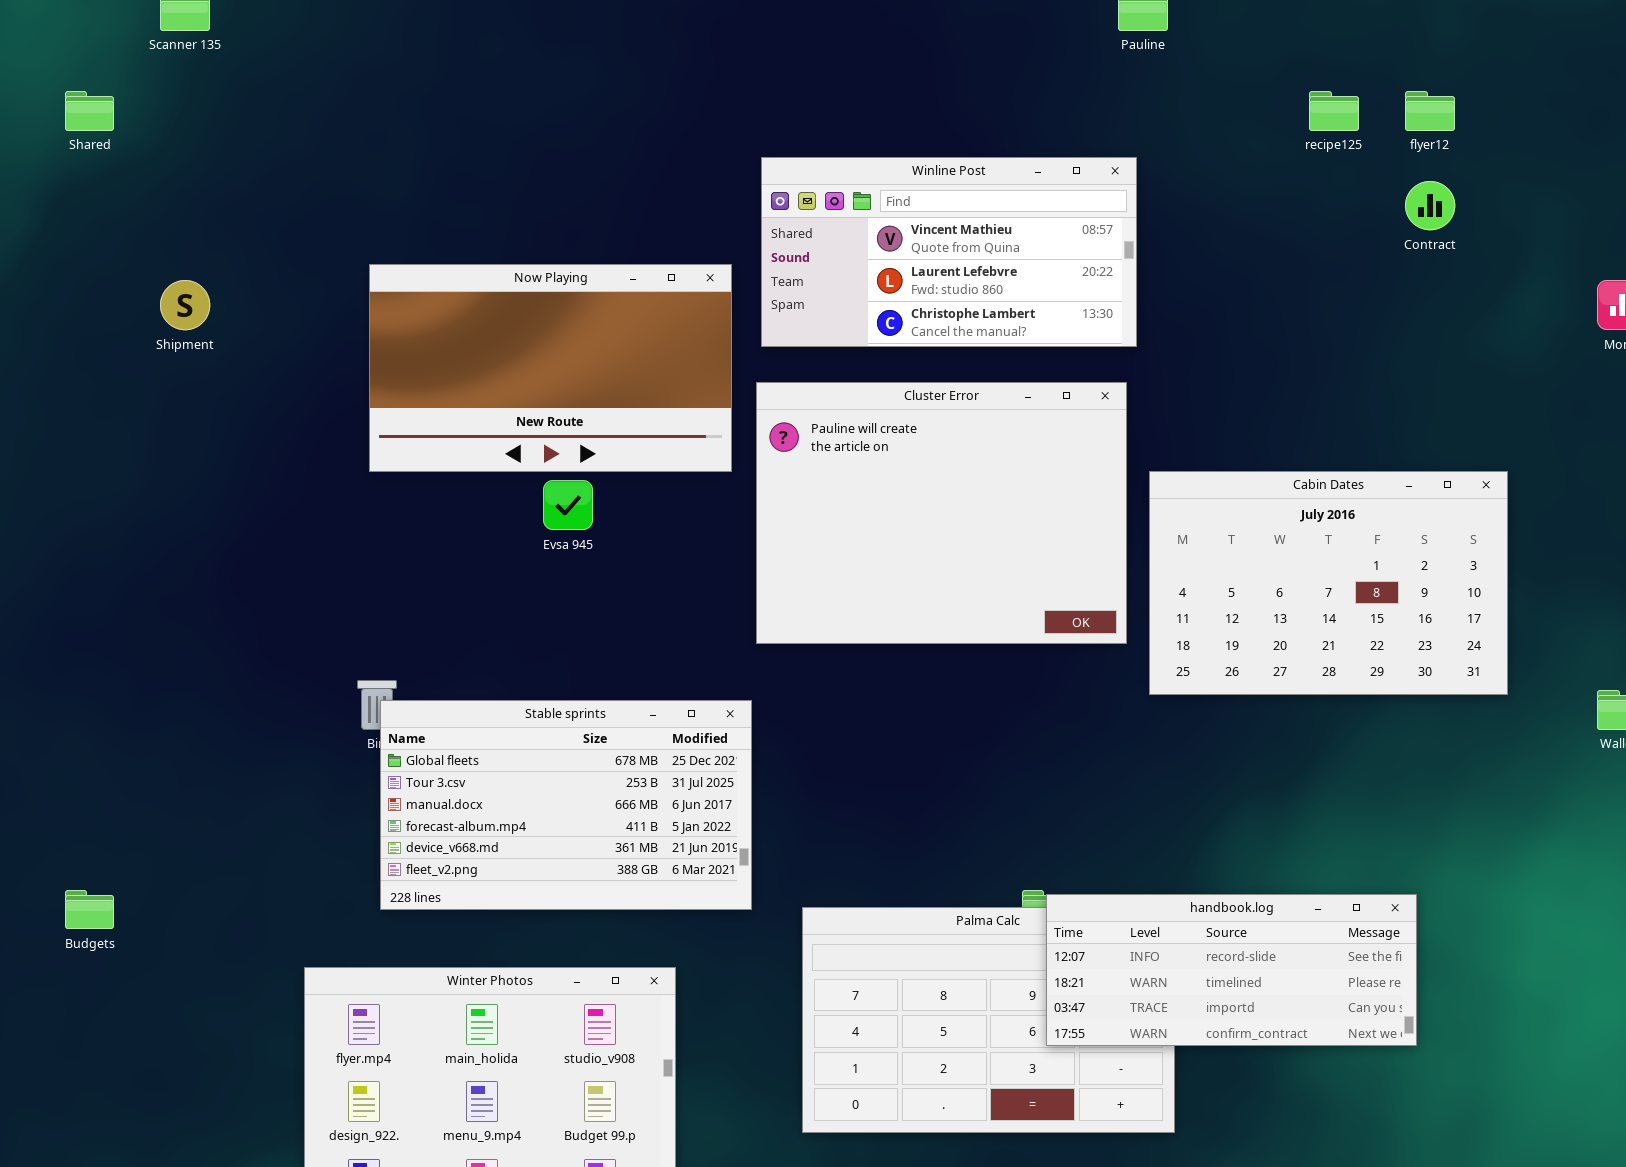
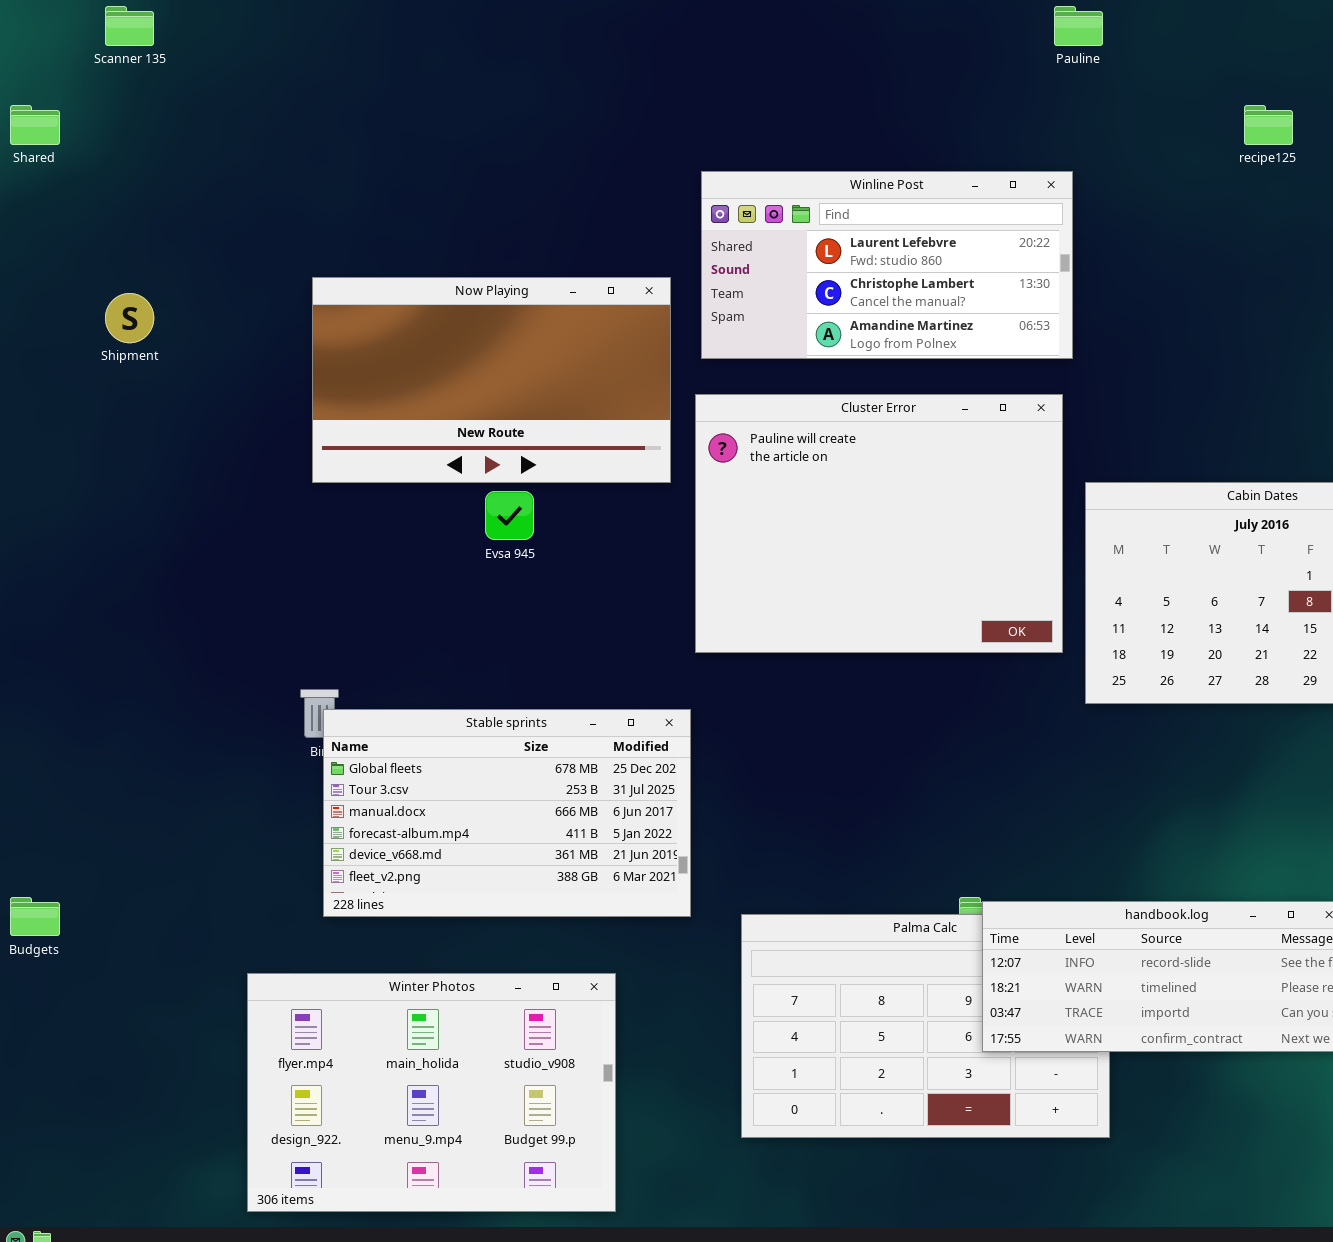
Winline Post: [761,157,1137,347] -> [701,171,1073,359], scrolled down 1 row

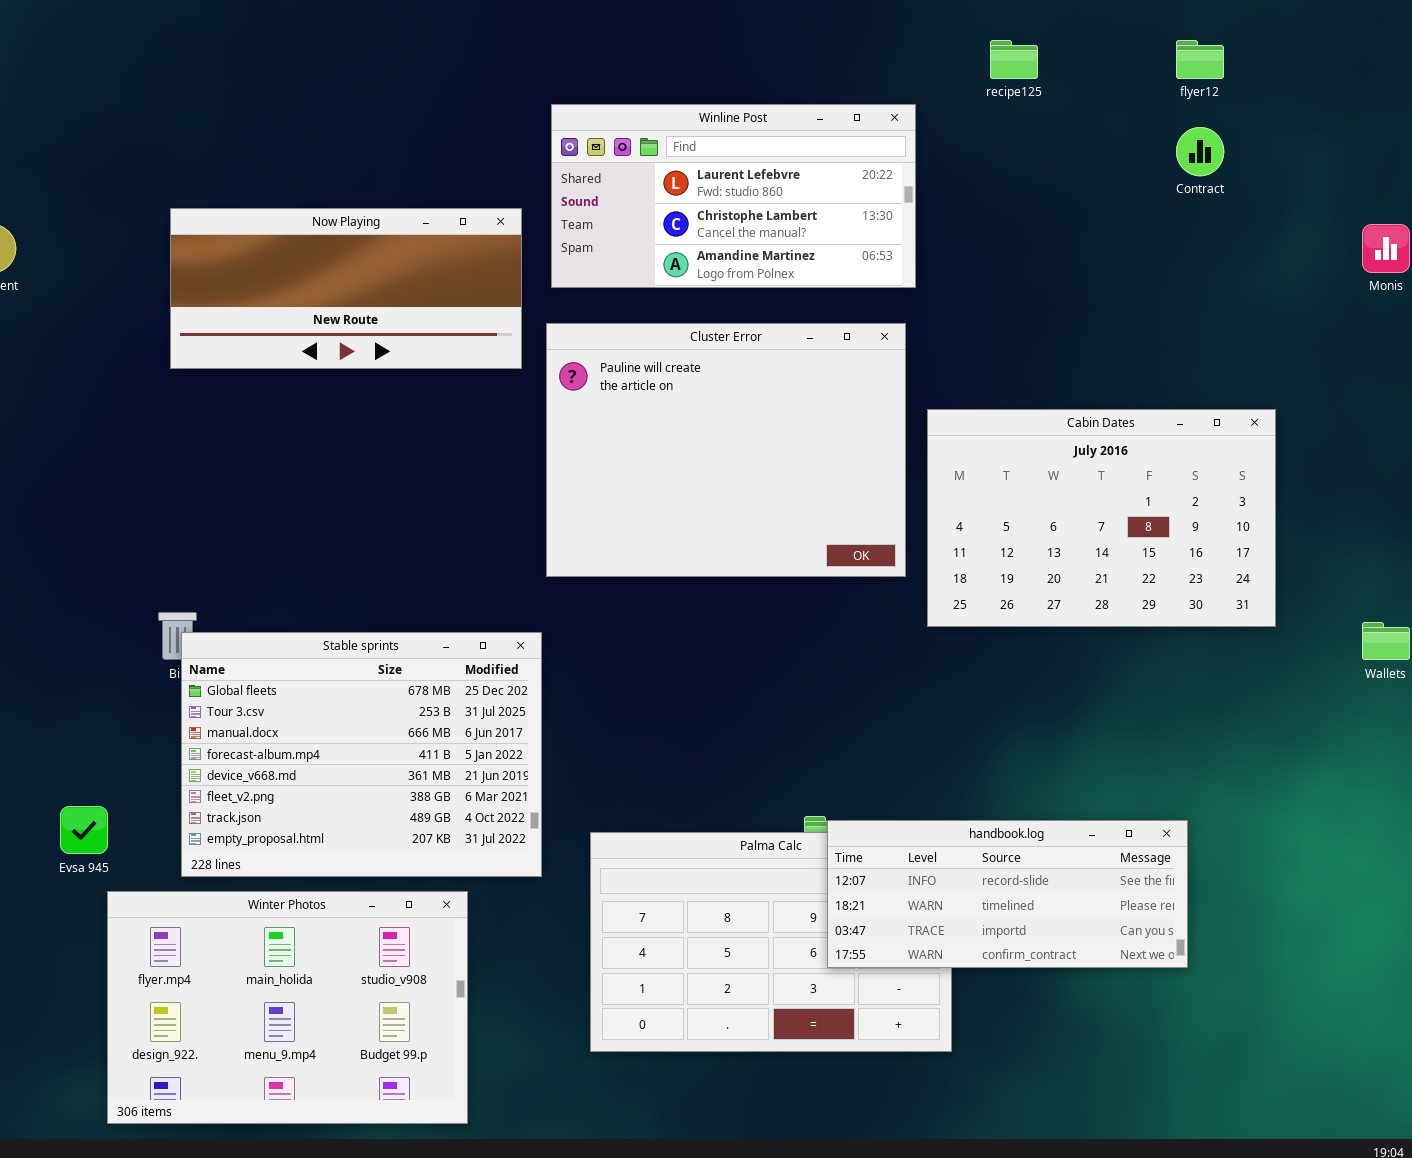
recipe125: [1244,105,1293,145] -> [990,40,1038,79], moved
Now Playing: [312,277,671,483] -> [170,208,522,369], resized
Evsa 945: [485,491,534,540] -> [60,806,108,854], moved
Stable sprints: [323,709,691,917] -> [181,632,542,877], resized

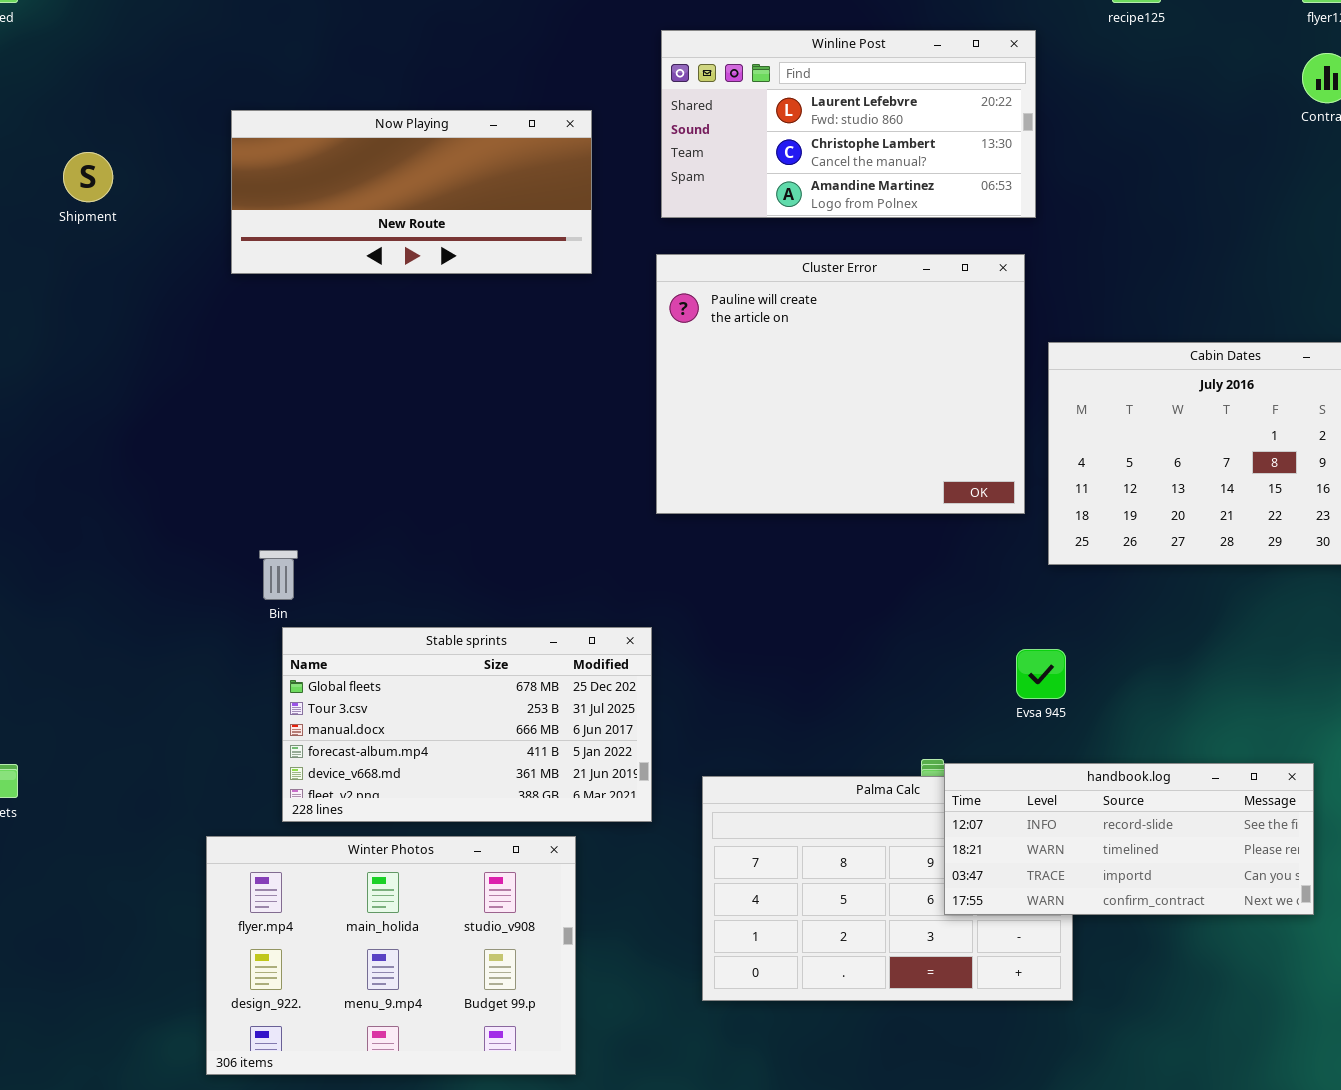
Now Playing: [170,208,522,369] -> [231,110,592,274], moved
Stable sprints: [181,632,542,877] -> [282,627,652,822], resized
Evsa 945: [60,806,108,854] -> [1016,649,1066,699], moved

